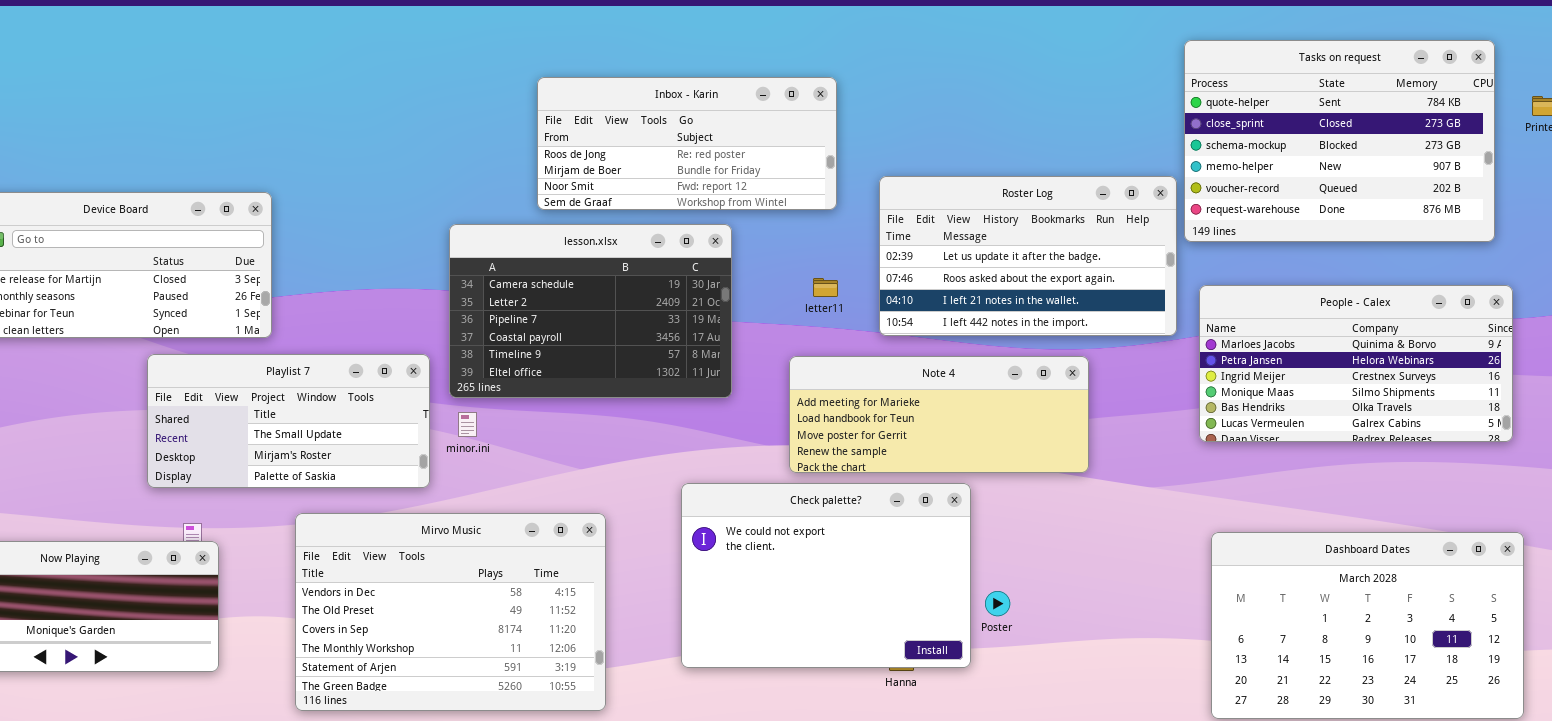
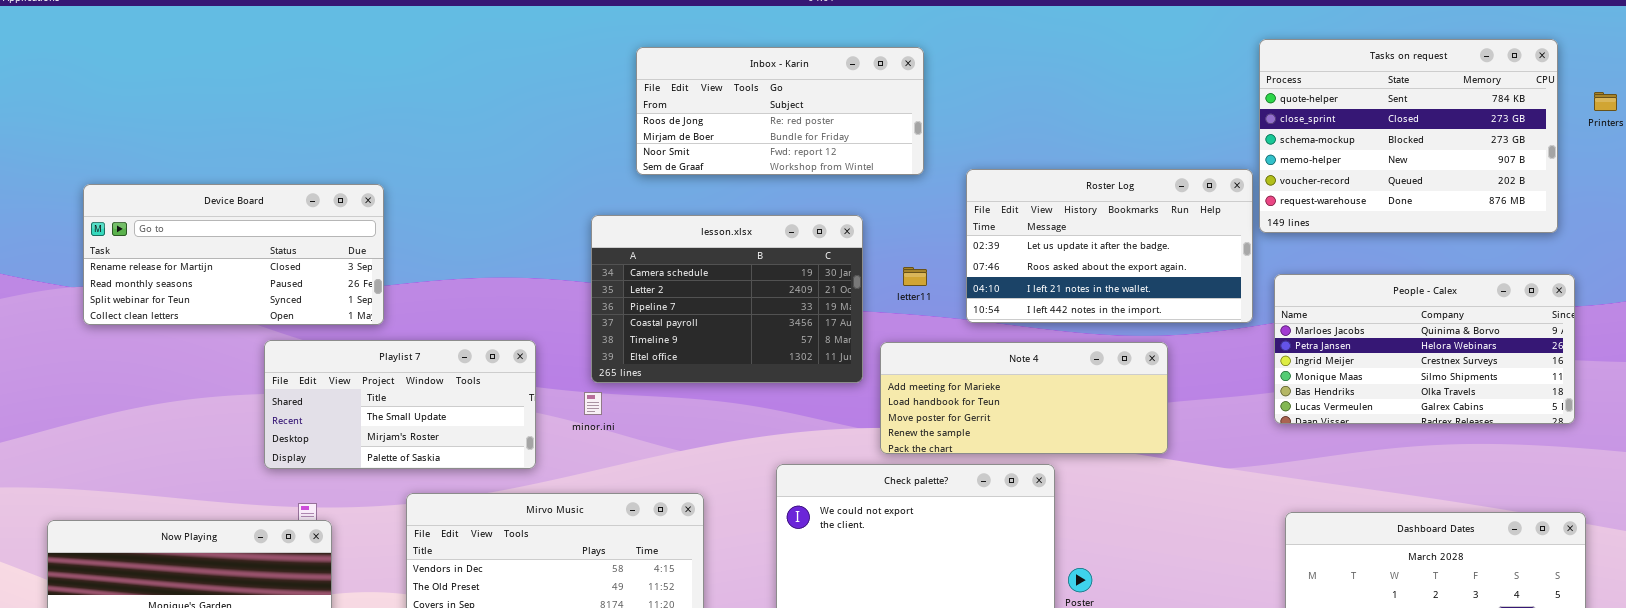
Inbox - Karin: [537,77,837,210] -> [636,47,924,175], moved
lesson.xlsx: [449,224,732,398] -> [591,215,863,383], moved
minor.ini: [458,412,477,437] -> [584,392,602,415], moved

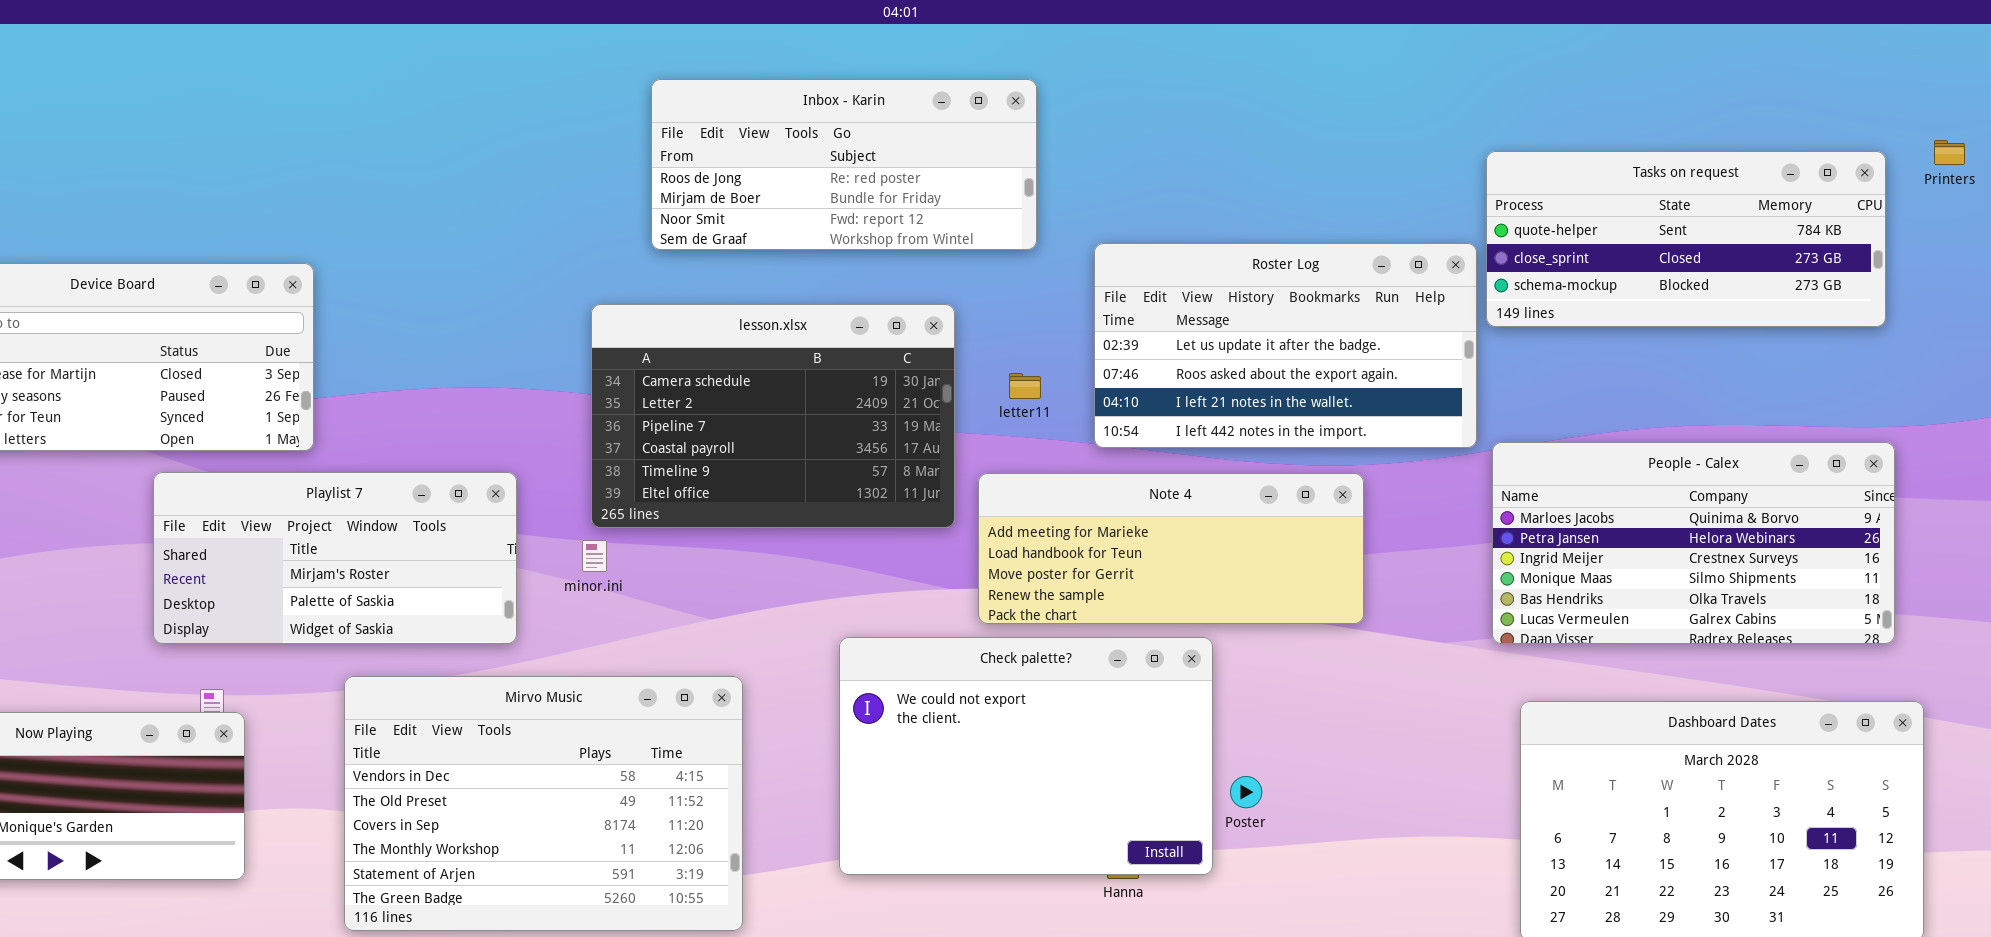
Tasks on request: [1259,39,1558,233] -> [1486,151,1886,327], resized
People - Calex: [1274,274,1575,424] -> [1492,442,1895,644], moved
Playlist 7: [264,340,536,469] -> [153,472,517,644], scrolled down 1 row

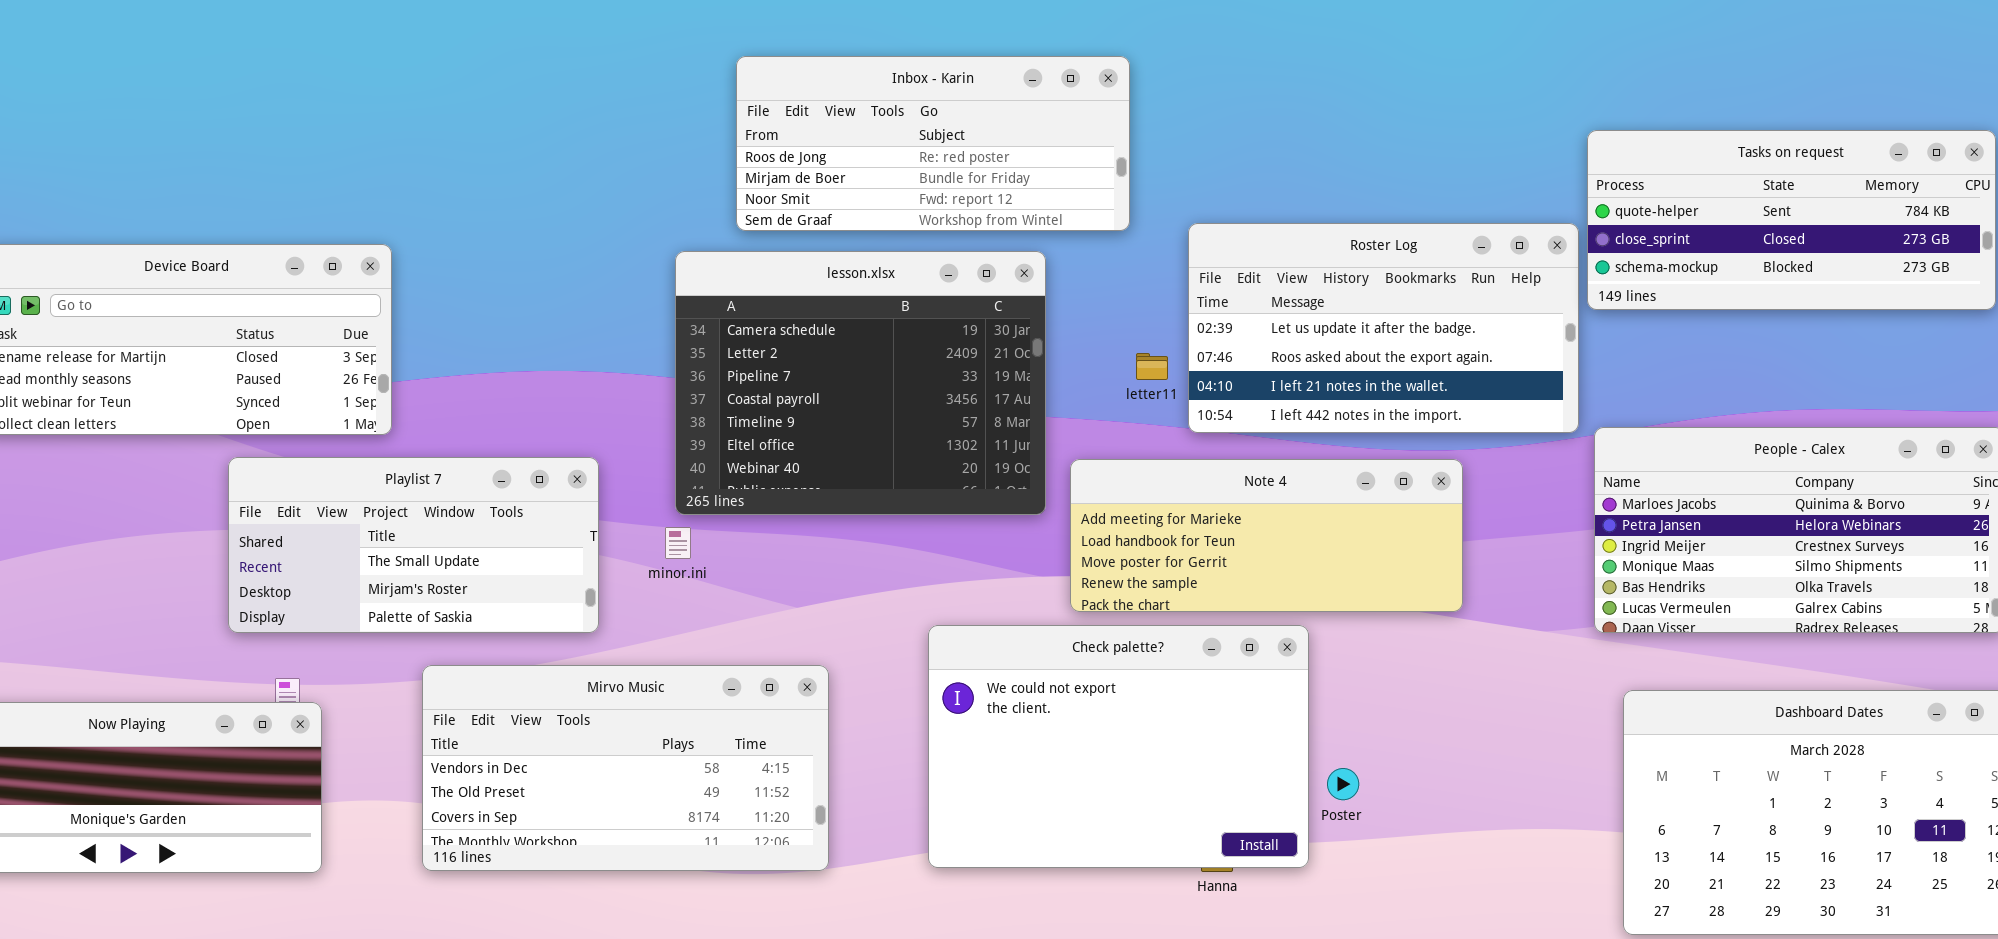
lesson.xlsx: [591,304,955,528] -> [675,251,1046,515], resized
letter11: [1009,373,1041,399] -> [1136,353,1168,380], moved
Playlist 7: [153,472,517,644] -> [228,457,599,633], scrolled up 1 row
Mirvo Music: [344,676,743,931] -> [422,665,829,871], resized

